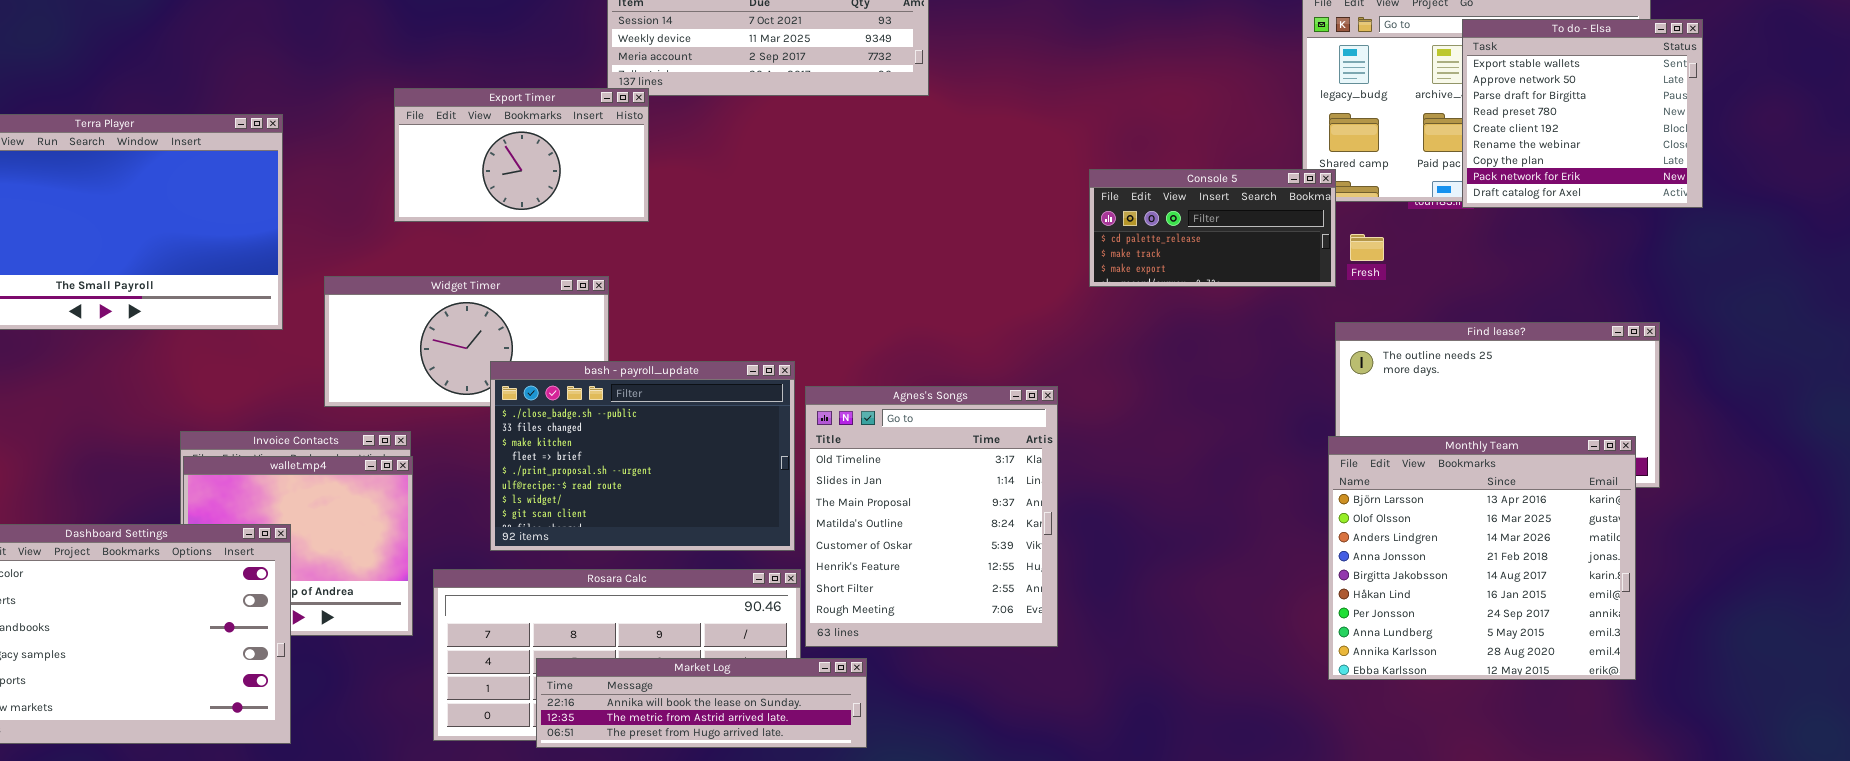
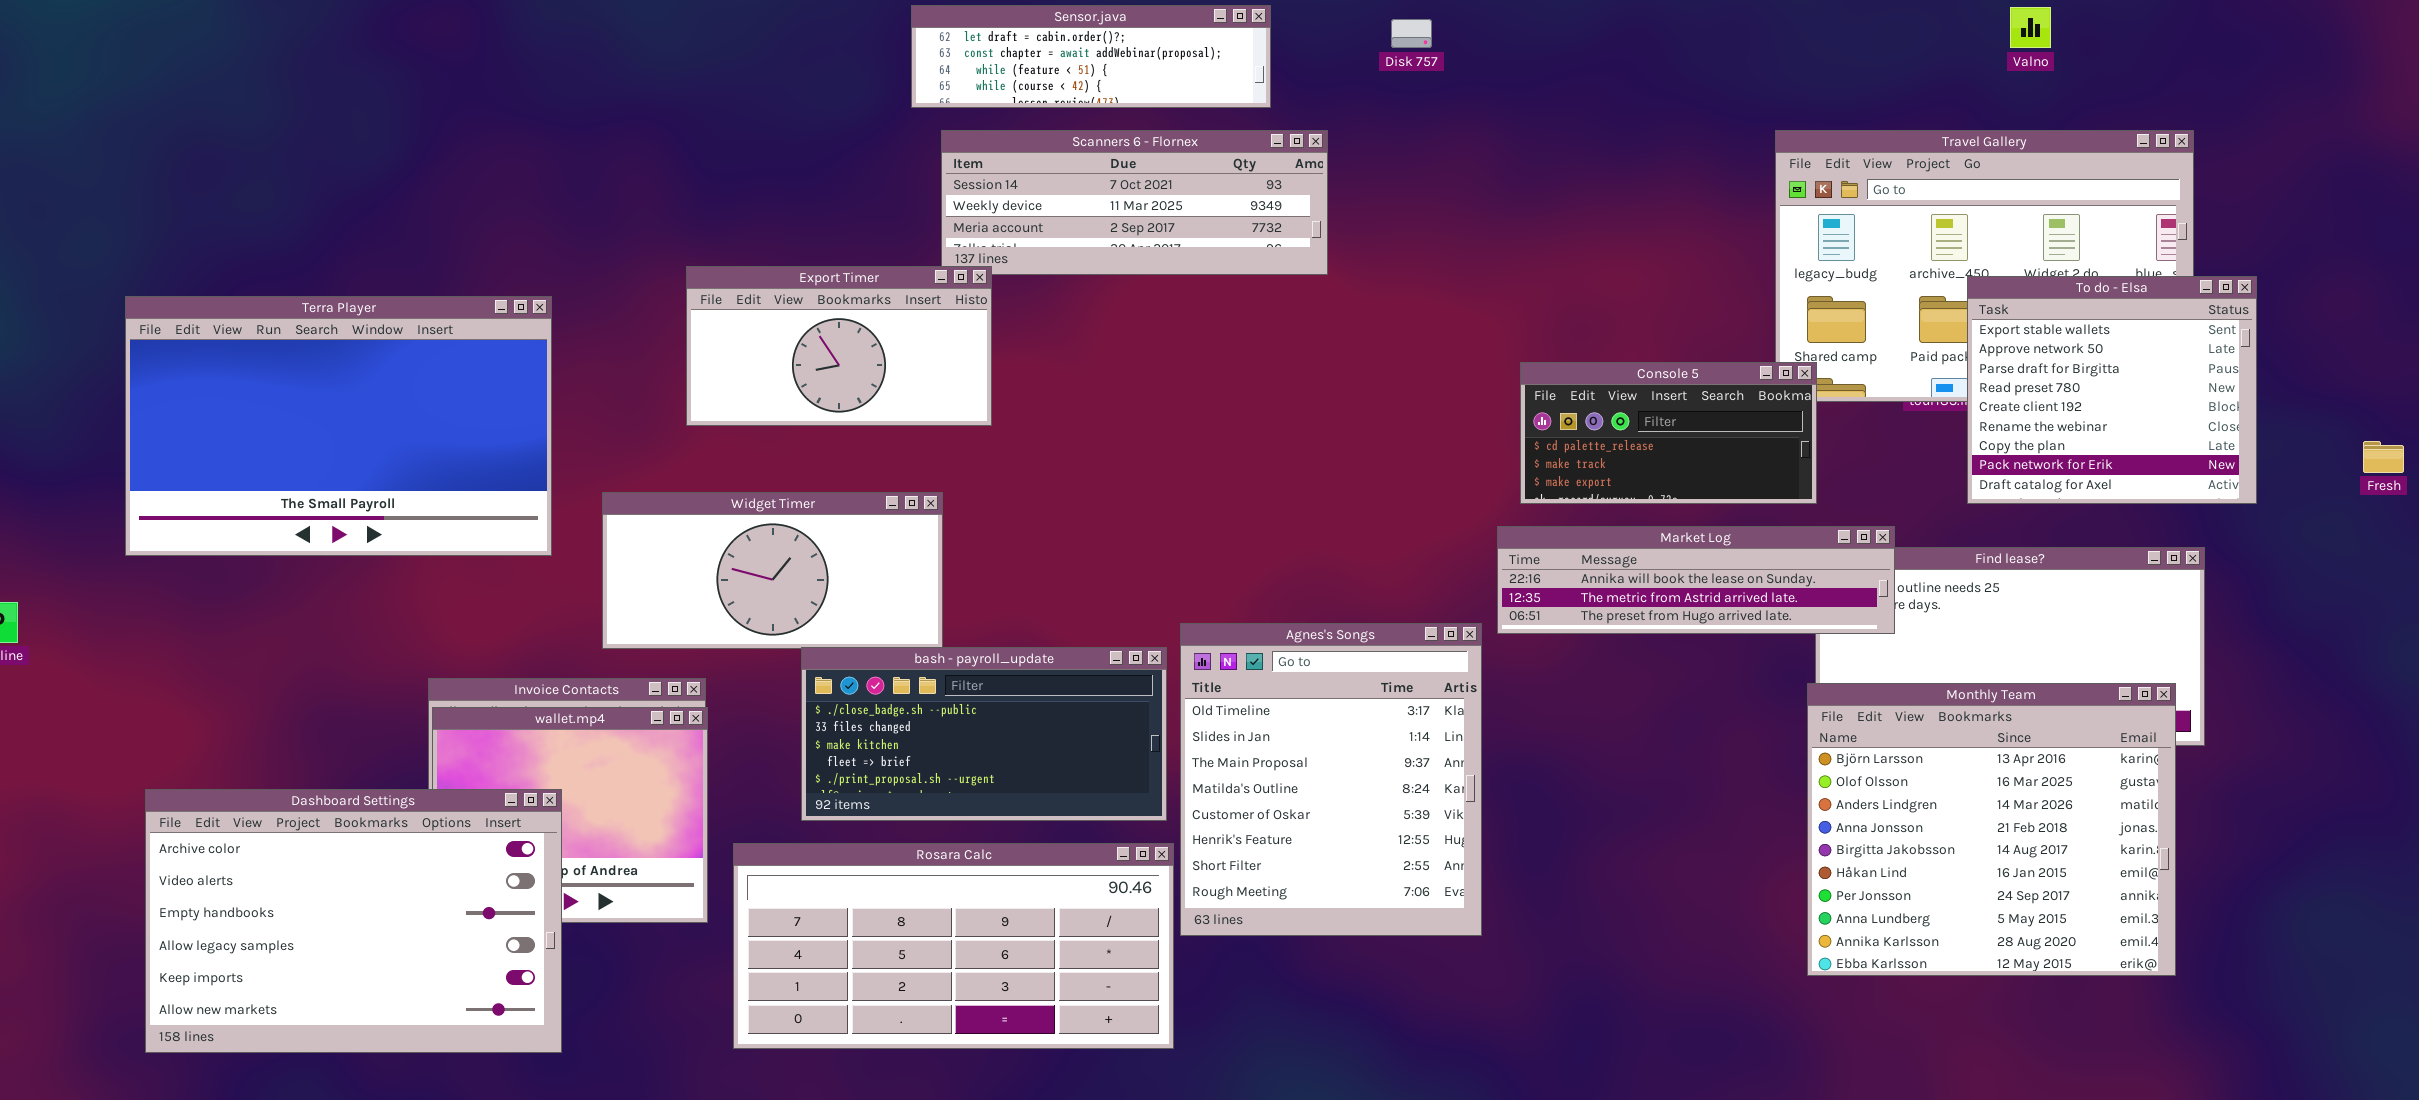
To do - Elsa: [1462,19,1703,208] -> [1967,276,2257,504], moved
Fresh: [1350,234,1384,261] -> [2363,441,2404,473], moved
bash - payroll_update: [490,361,795,551] -> [801,647,1167,821], resized
Market Log: [536,658,867,748] -> [1497,526,1895,634], moved

